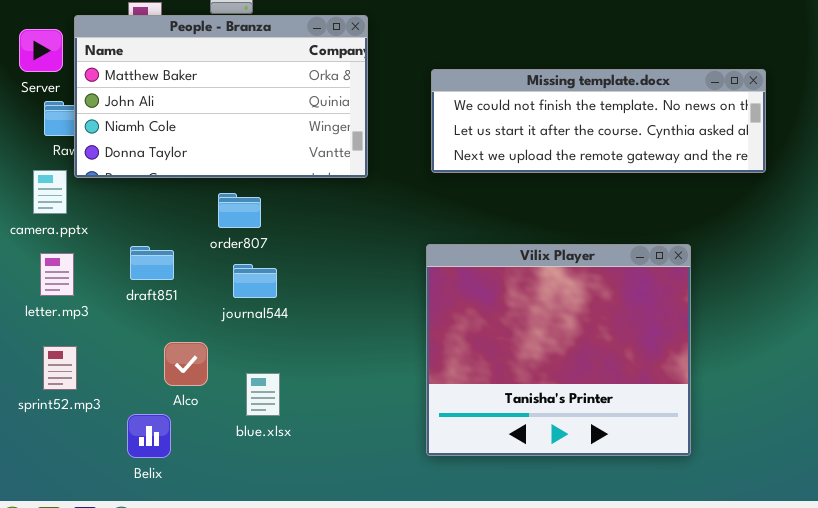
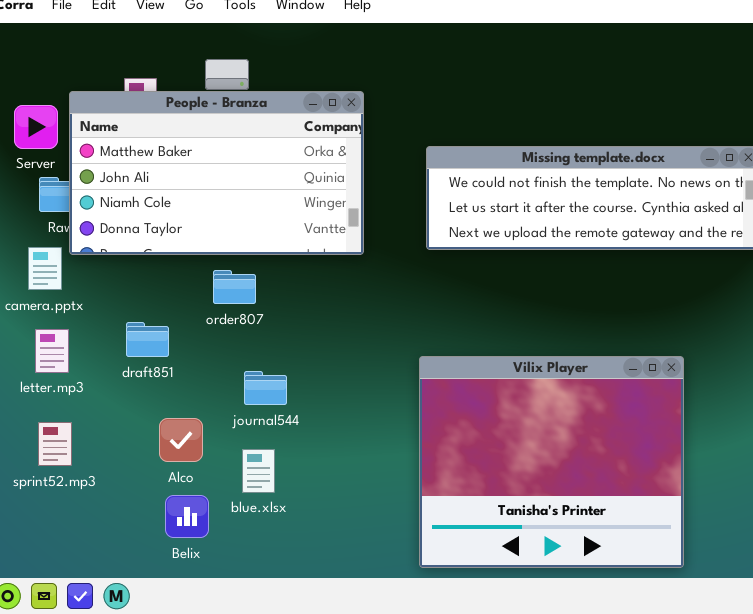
Vilix Player: [426,244,691,456] -> [419,356,684,568], moved
journal544: [233,264,277,298] -> [244,371,287,405], moved
Belix: [127,414,171,458] -> [165,495,209,538], moved

